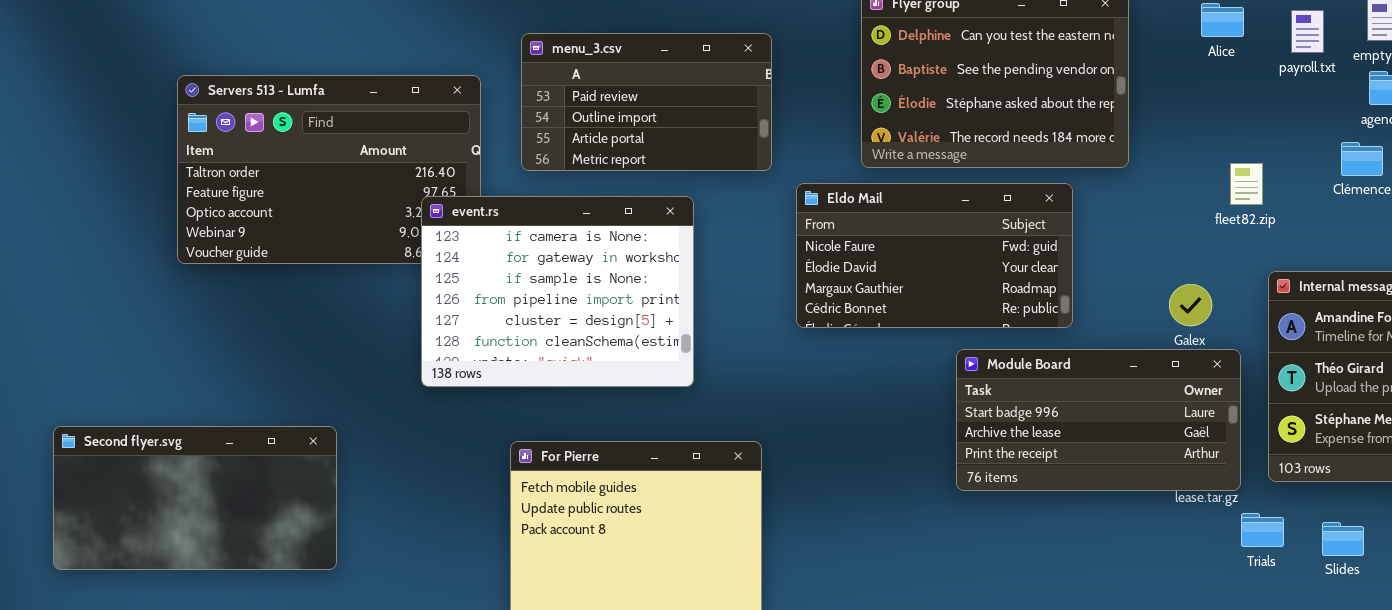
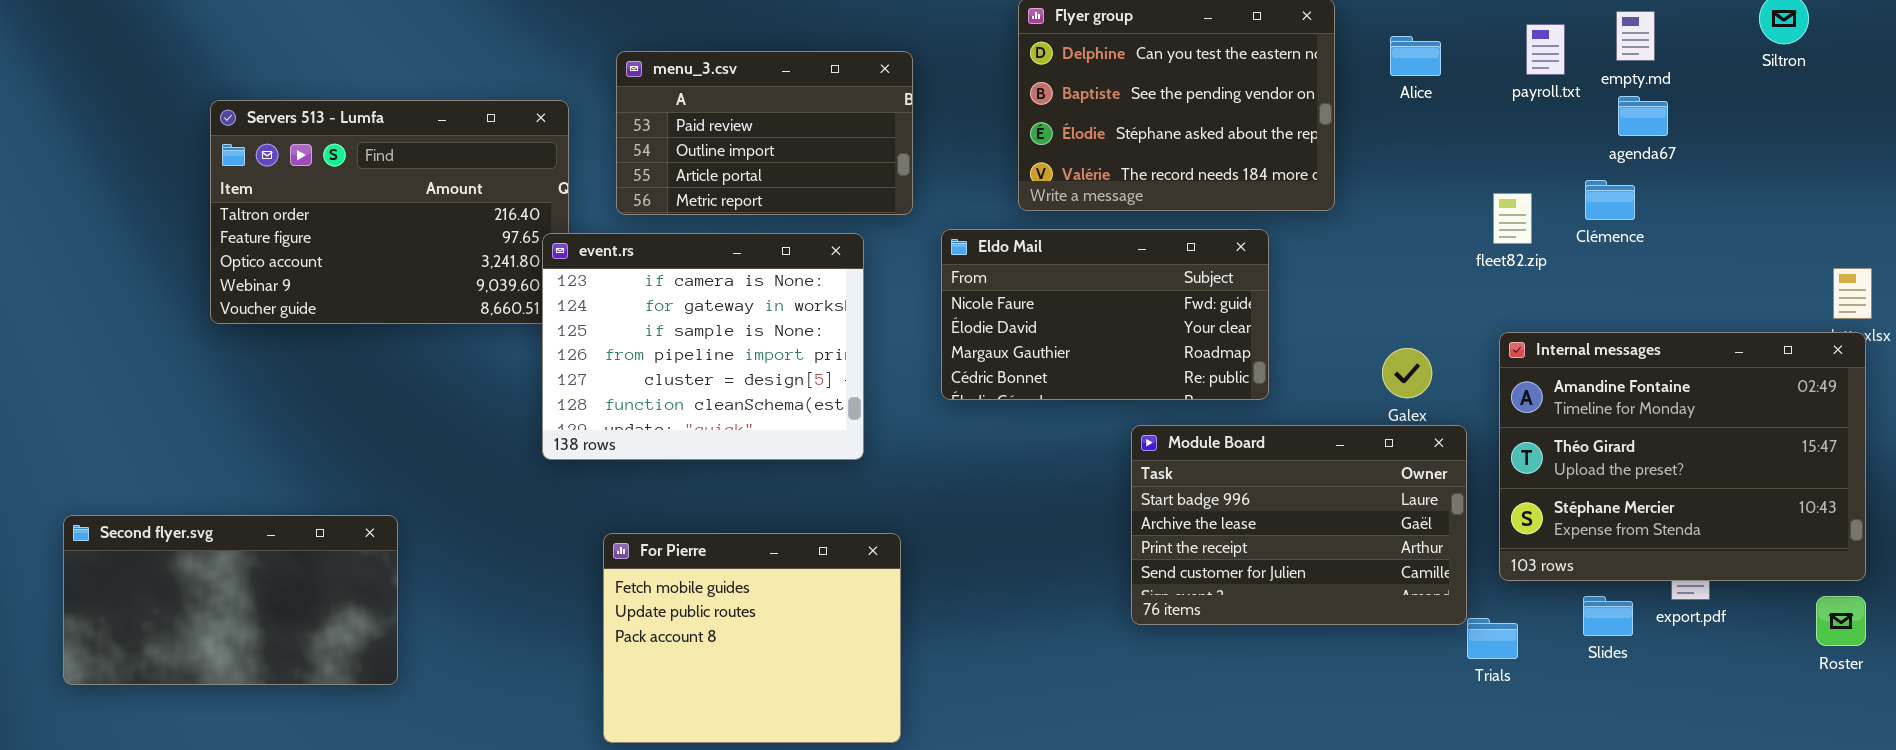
Alice: [1201,3,1244,37] -> [1390,36,1441,76], moved
fleet82.zip: [1230,163,1263,205] -> [1493,193,1532,244], moved
event.rs: [421,196,694,387] -> [542,233,864,460], moved
Module Board: [956,349,1241,491] -> [1131,425,1467,625], resized
Slides: [1322,522,1364,556] -> [1583,596,1633,636], moved

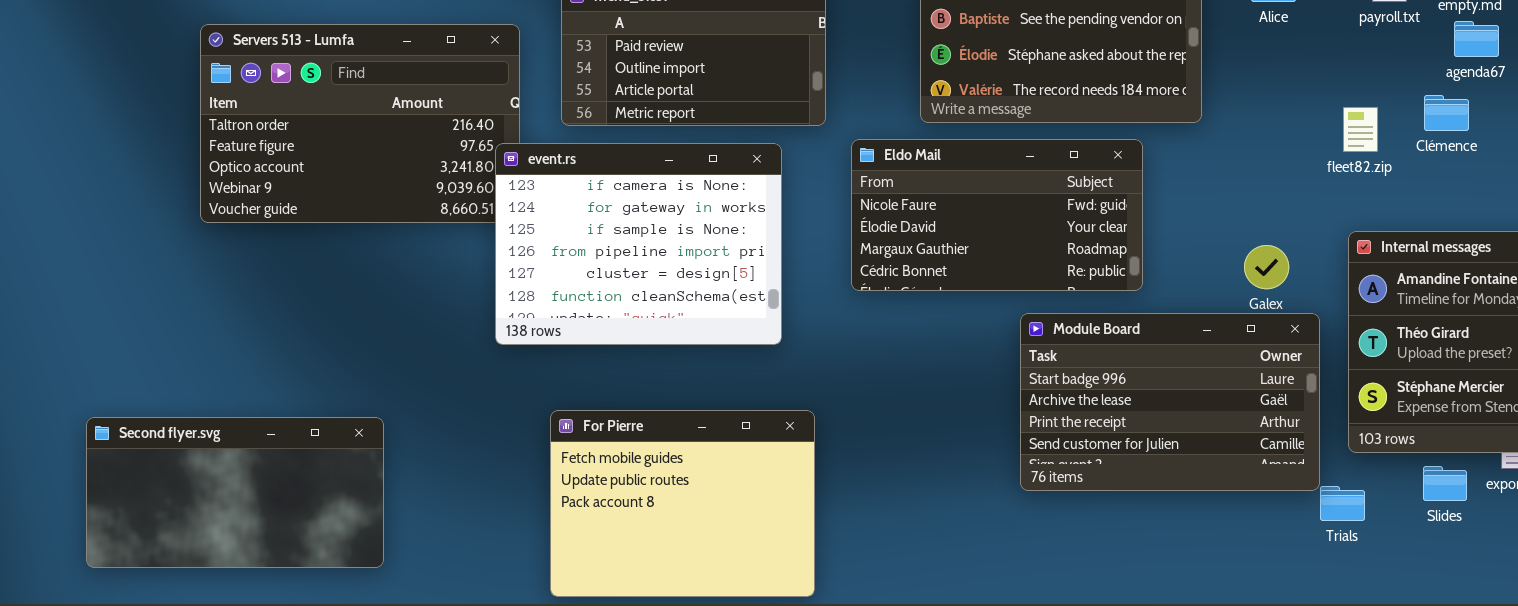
Second flyer.svg: [63,515,398,685] -> [86,417,384,568], moved

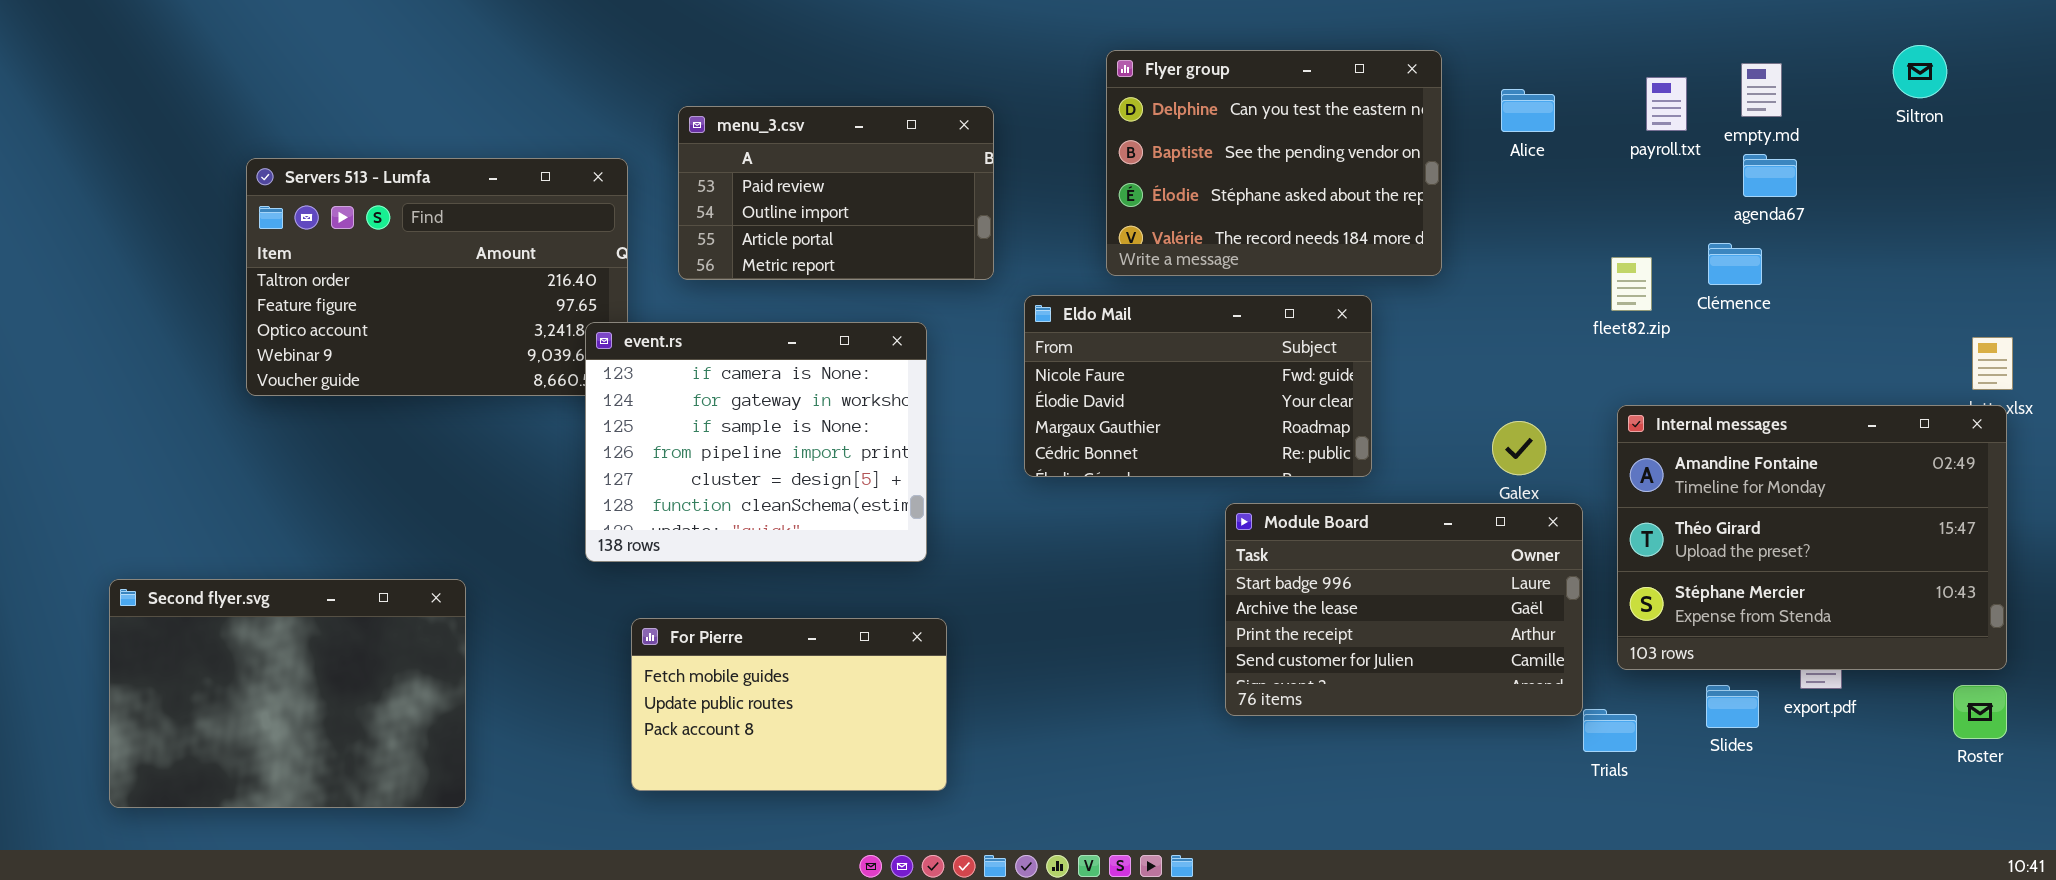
event.rs: [495,143,782,345] -> [585,322,927,562], moved
For Pierre: [550,410,815,597] -> [631,618,947,791], moved, resized
Second flyer.svg: [86,417,384,568] -> [109,579,466,808], resized

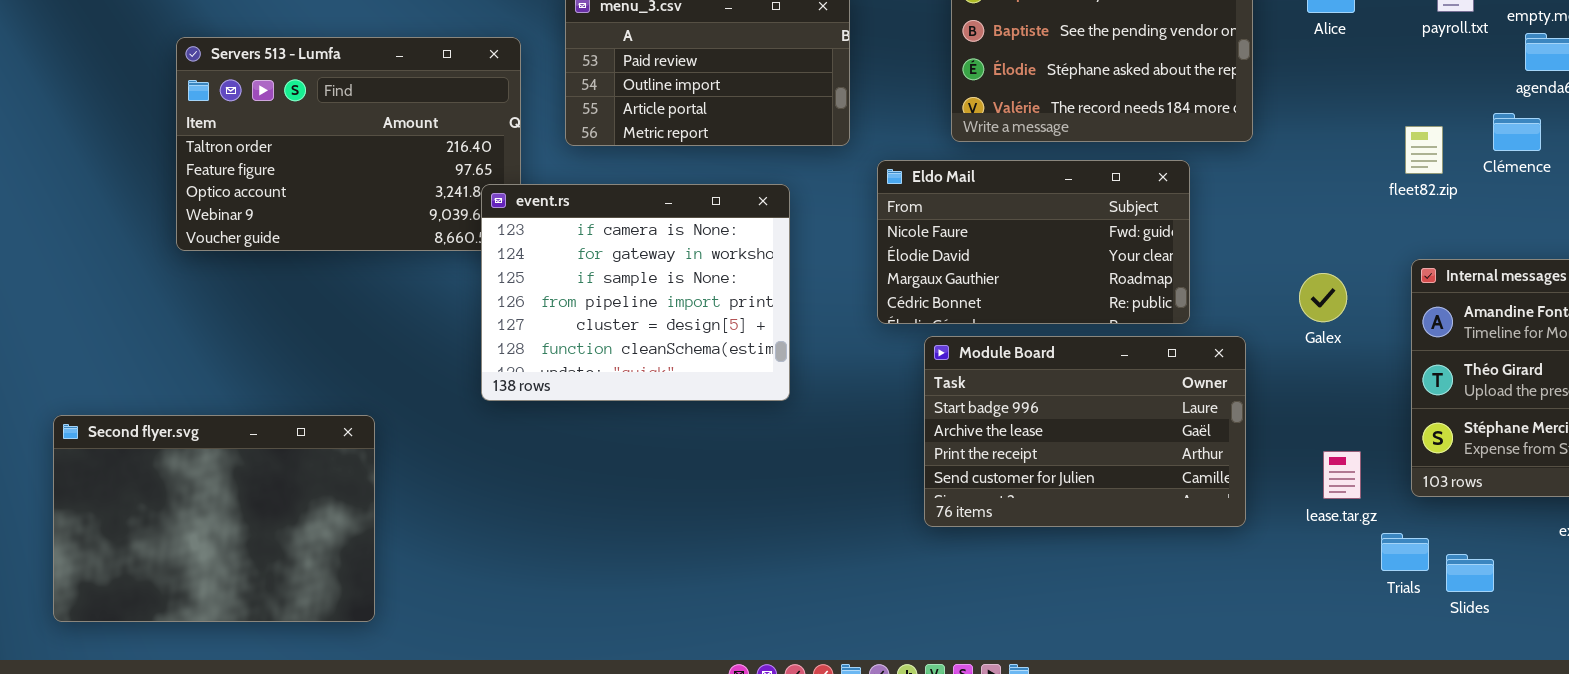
Module Board: [1225,503,1583,716] -> [924,336,1246,527], moved
For Pierre: [631,618,947,791] -> none, closed
Slides: [1706,685,1759,728] -> [1446,554,1494,592], moved

